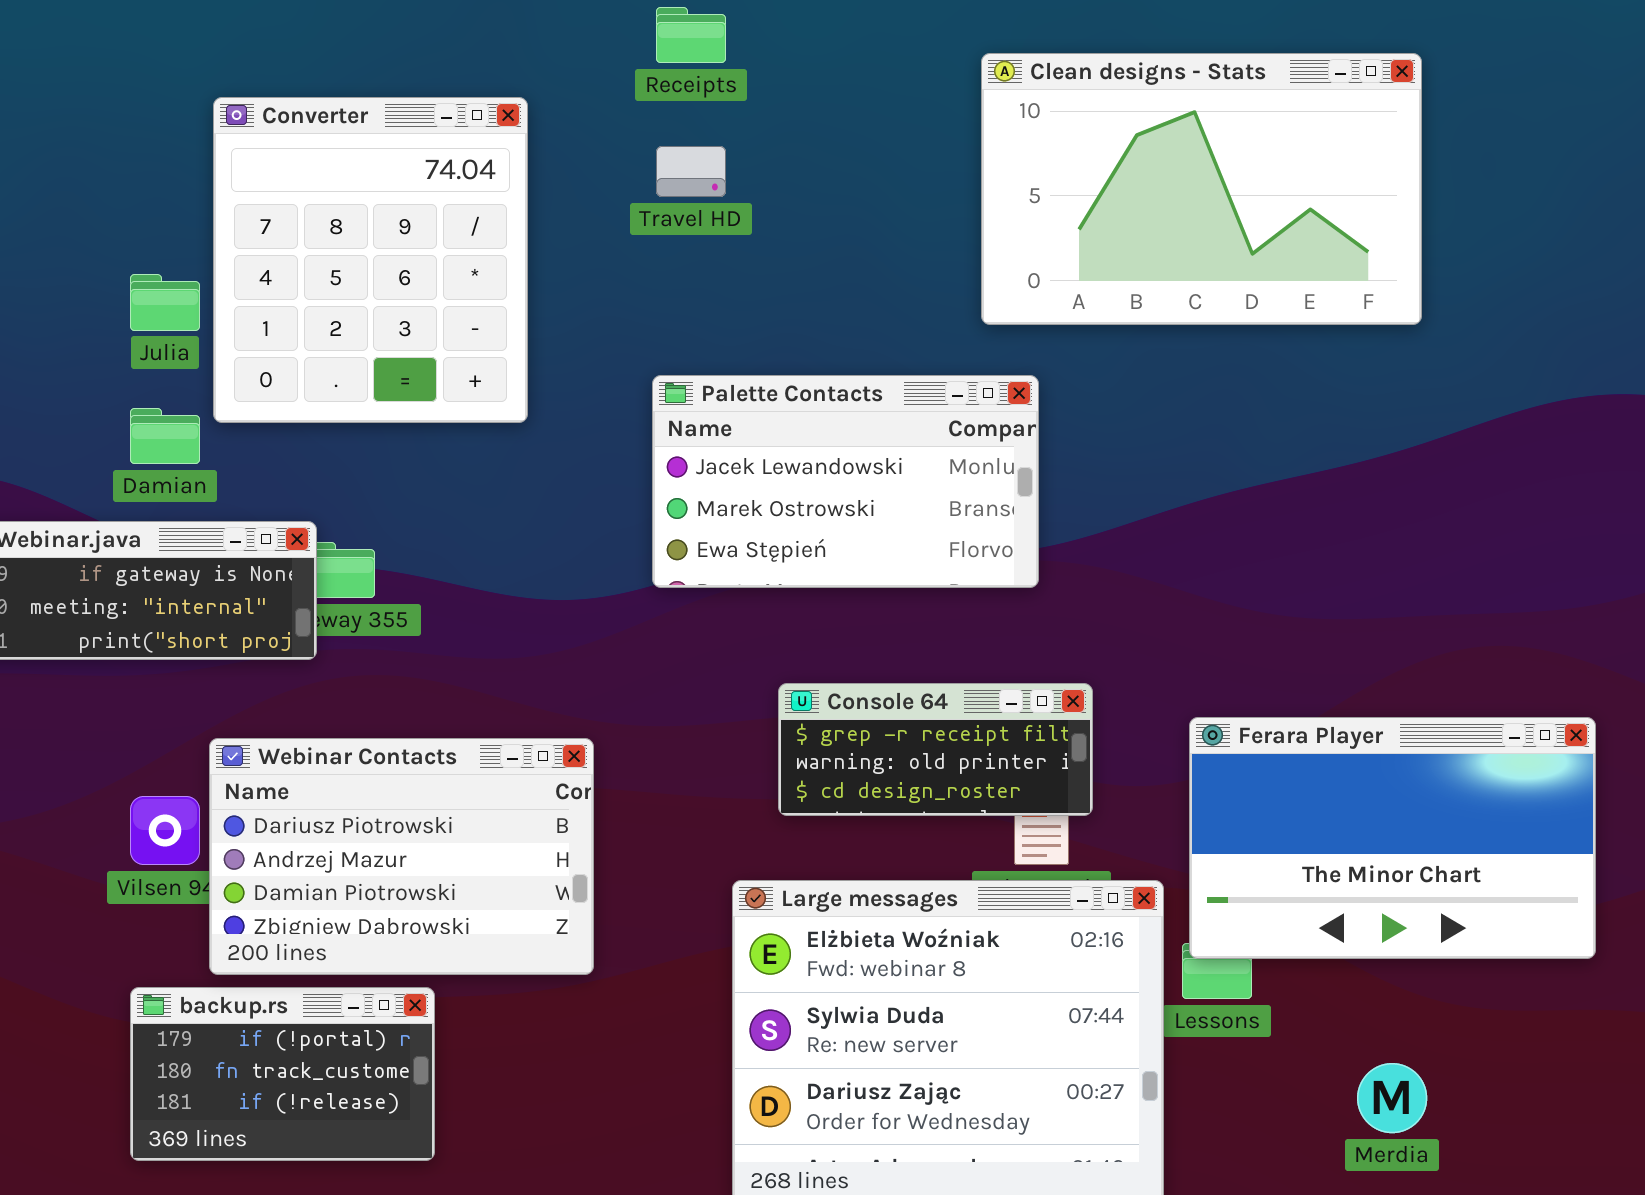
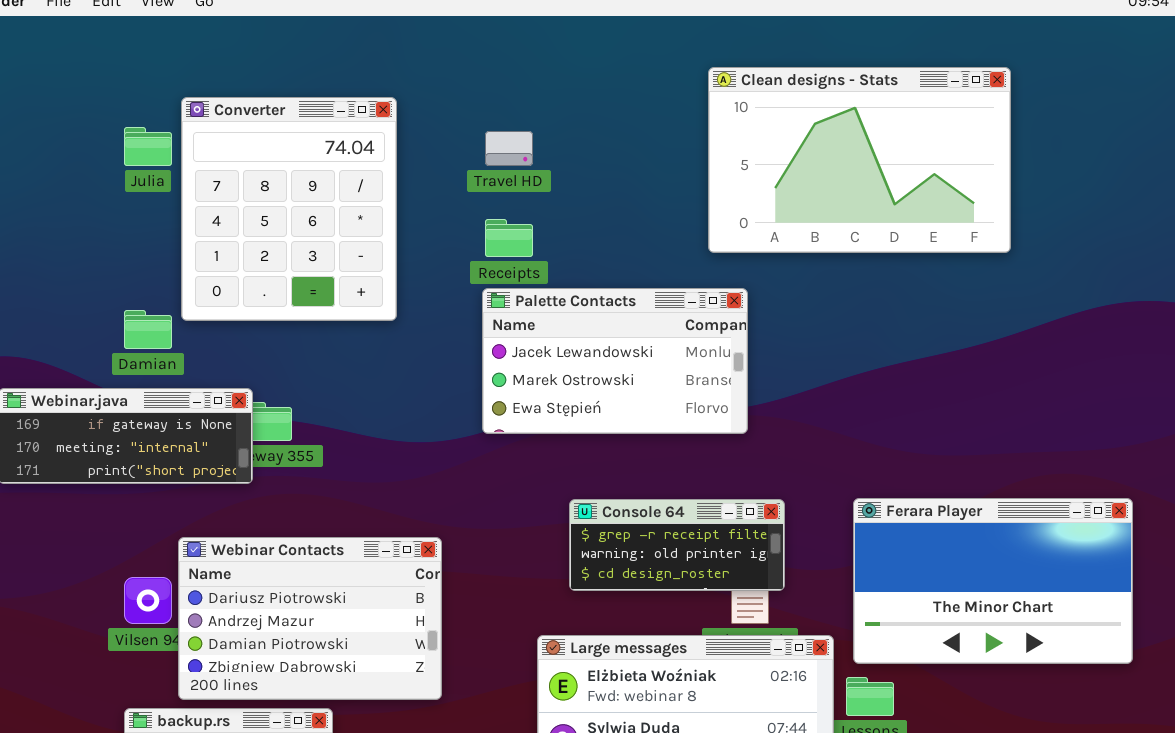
Receipts: [656,7,726,63] -> [485,219,533,257], moved
Julia: [130,274,200,331] -> [124,127,172,166], moved
Ferara Player: [1189,717,1596,959] -> [853,498,1133,664], moved

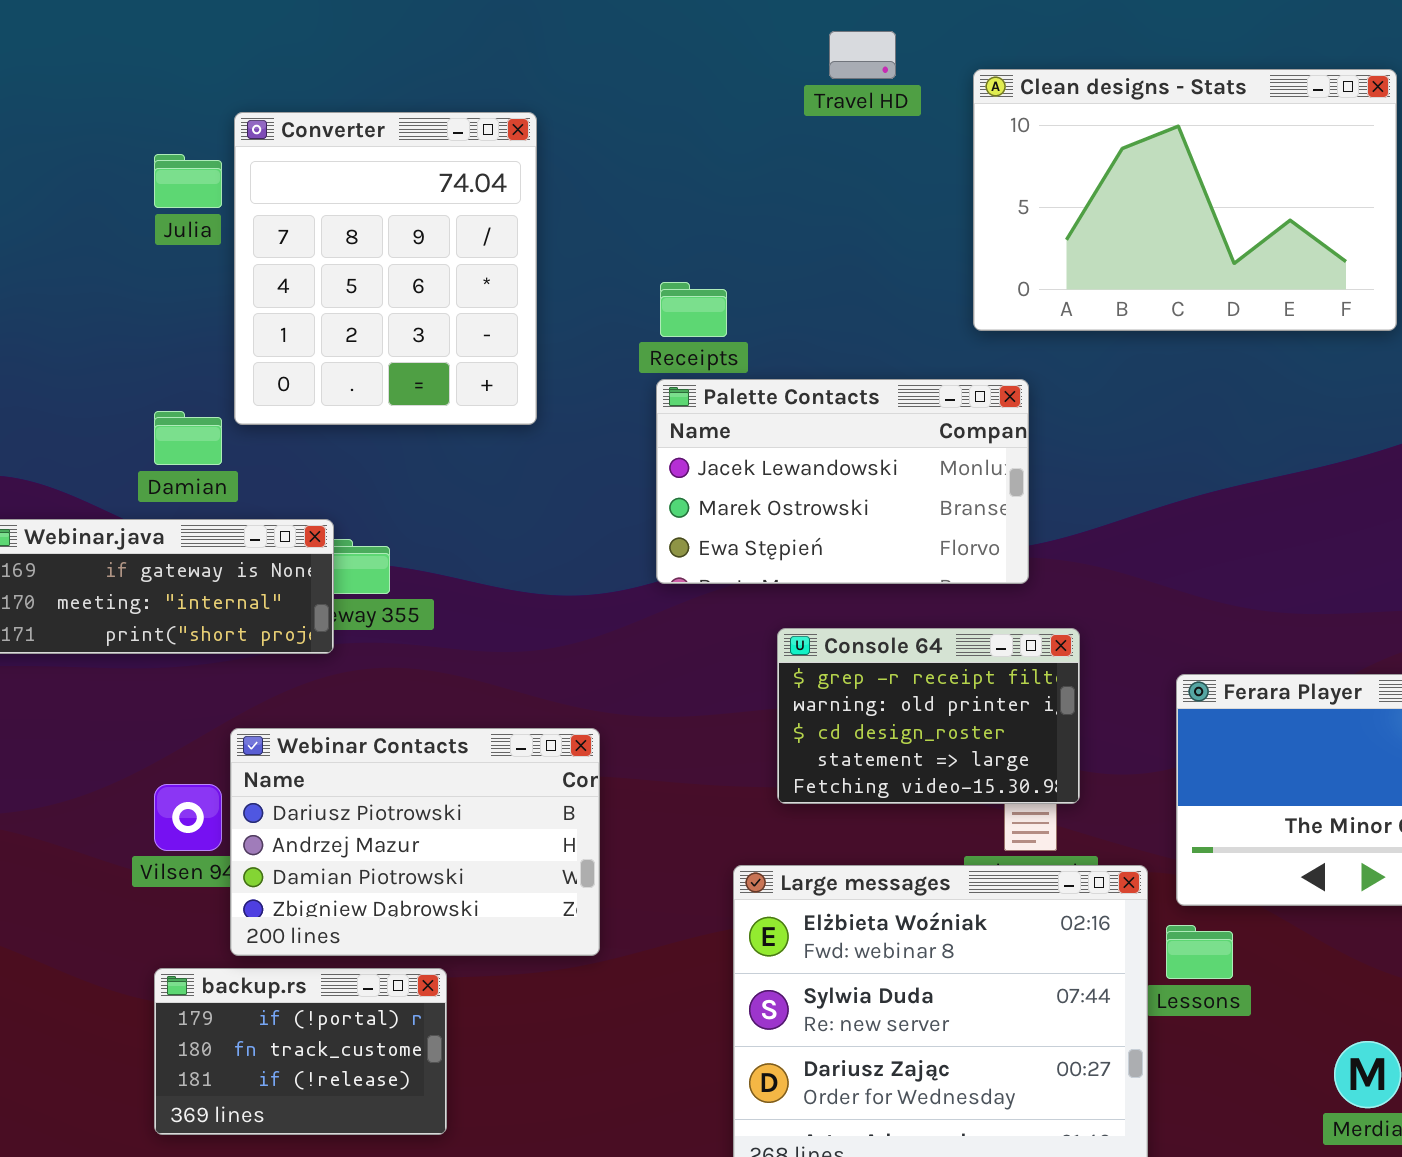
Travel HD: [485,131,533,166] -> [829,31,896,79], moved
Console 64: [569,499,785,591] -> [777,628,1080,804], resized

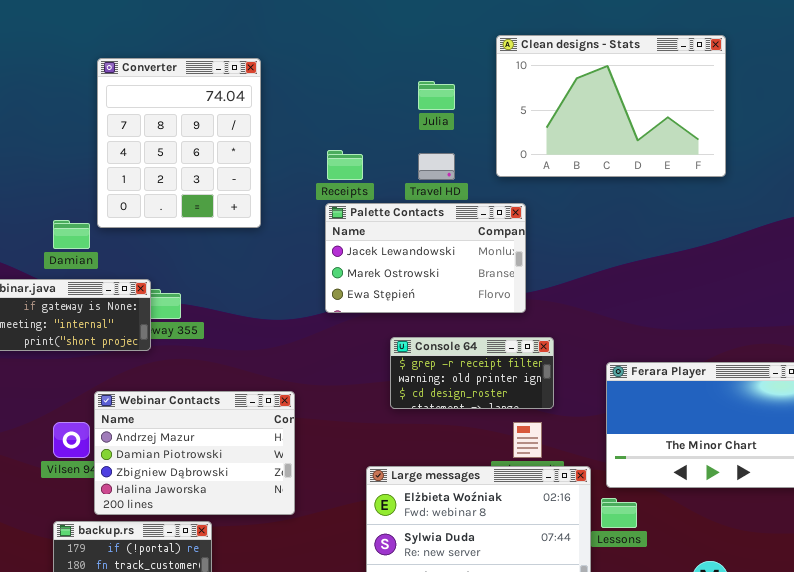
Travel HD: [829,31,896,79] -> [418,153,455,180], moved
Julia: [154,154,222,208] -> [418,81,455,110], moved
Console 64: [777,628,1080,804] -> [390,337,554,409], resized
Webinar Contacts: [230,728,600,956] -> [94,391,295,515], scrolled down 1 row

